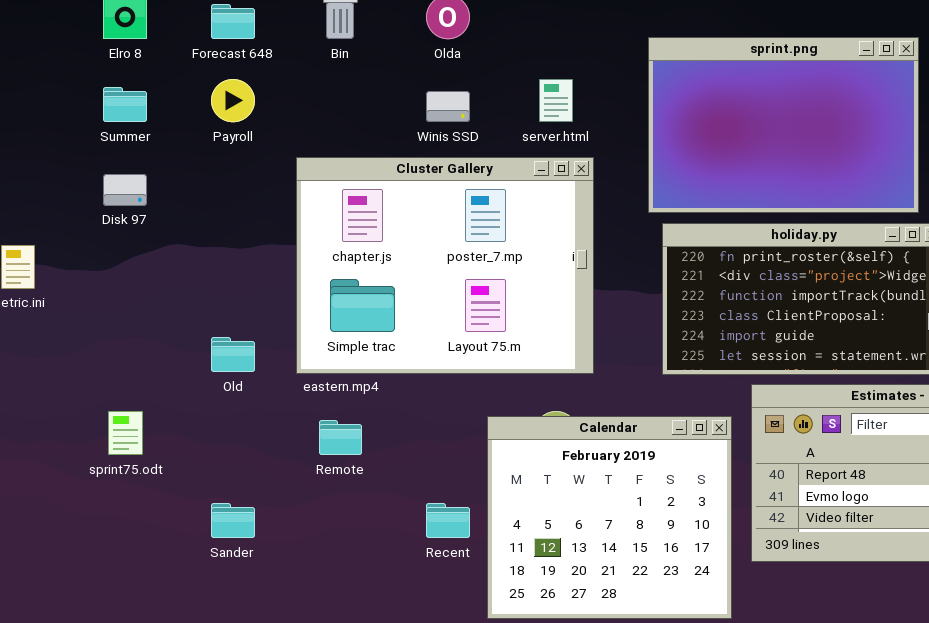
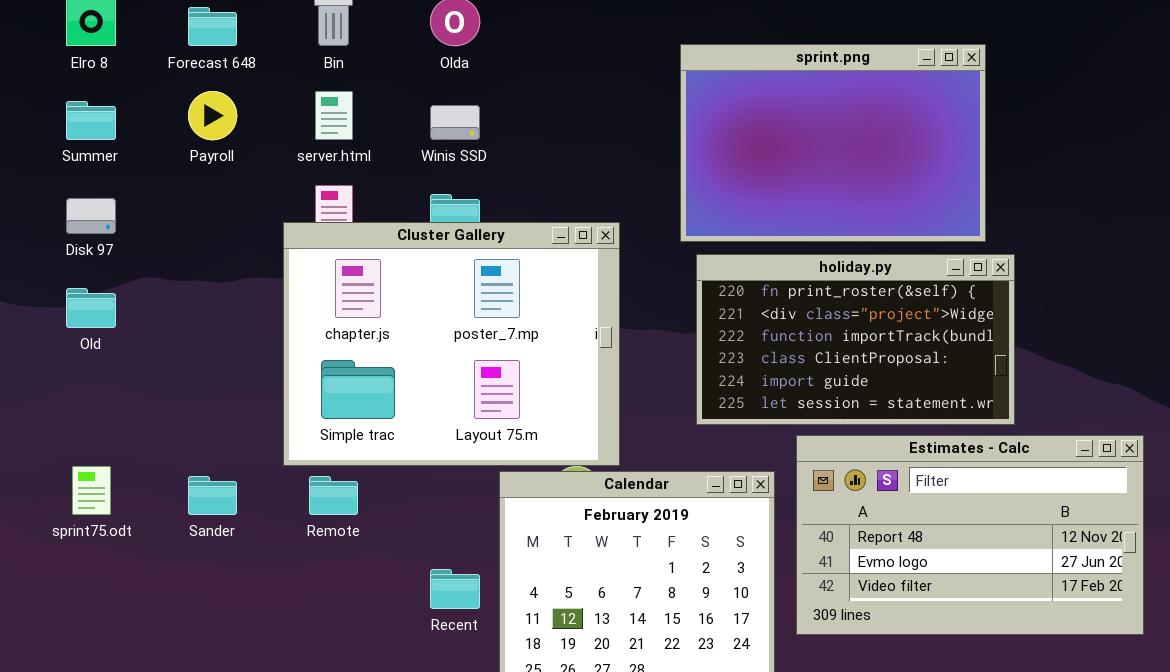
server.html: [539,79,573,122] -> [315,91,353,140], moved
Cluster Gallery: [296,157,594,374] -> [283,222,620,466], moved
Old: [211,337,255,372] -> [66,288,116,328], moved
Sander: [211,503,255,538] -> [188,476,237,515], moved

